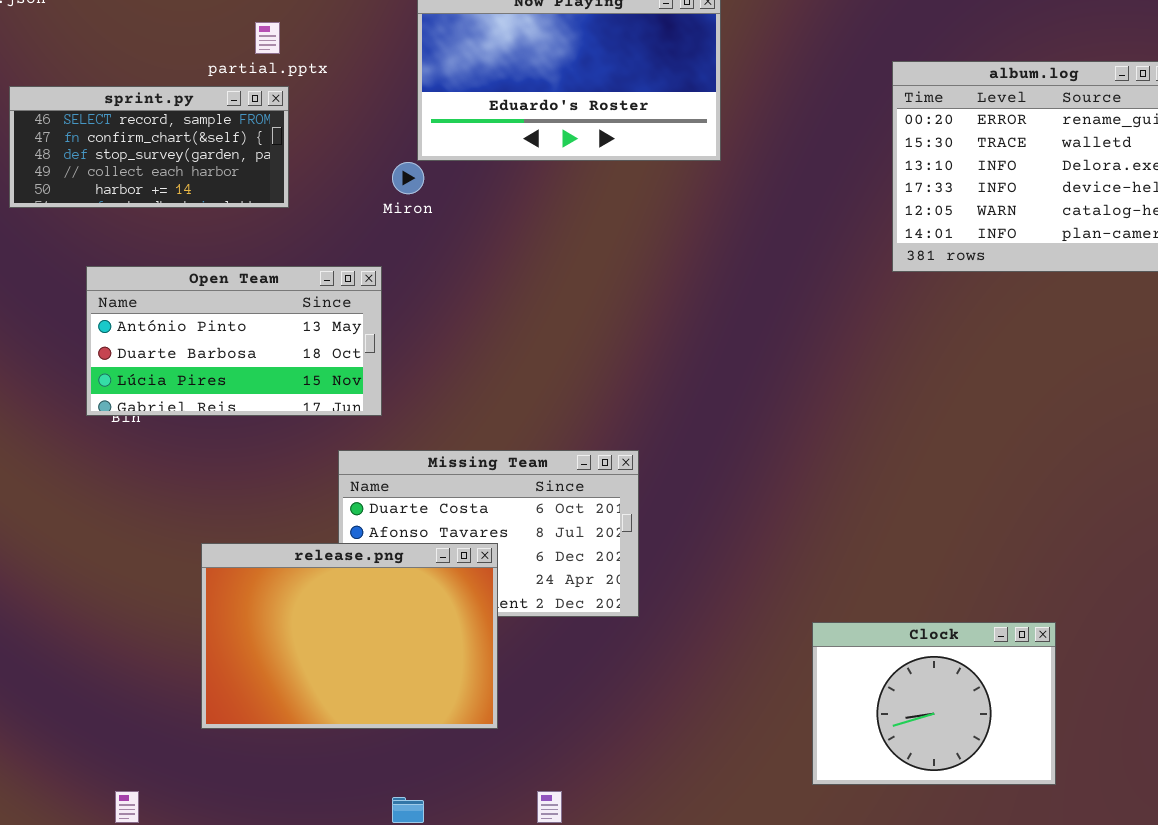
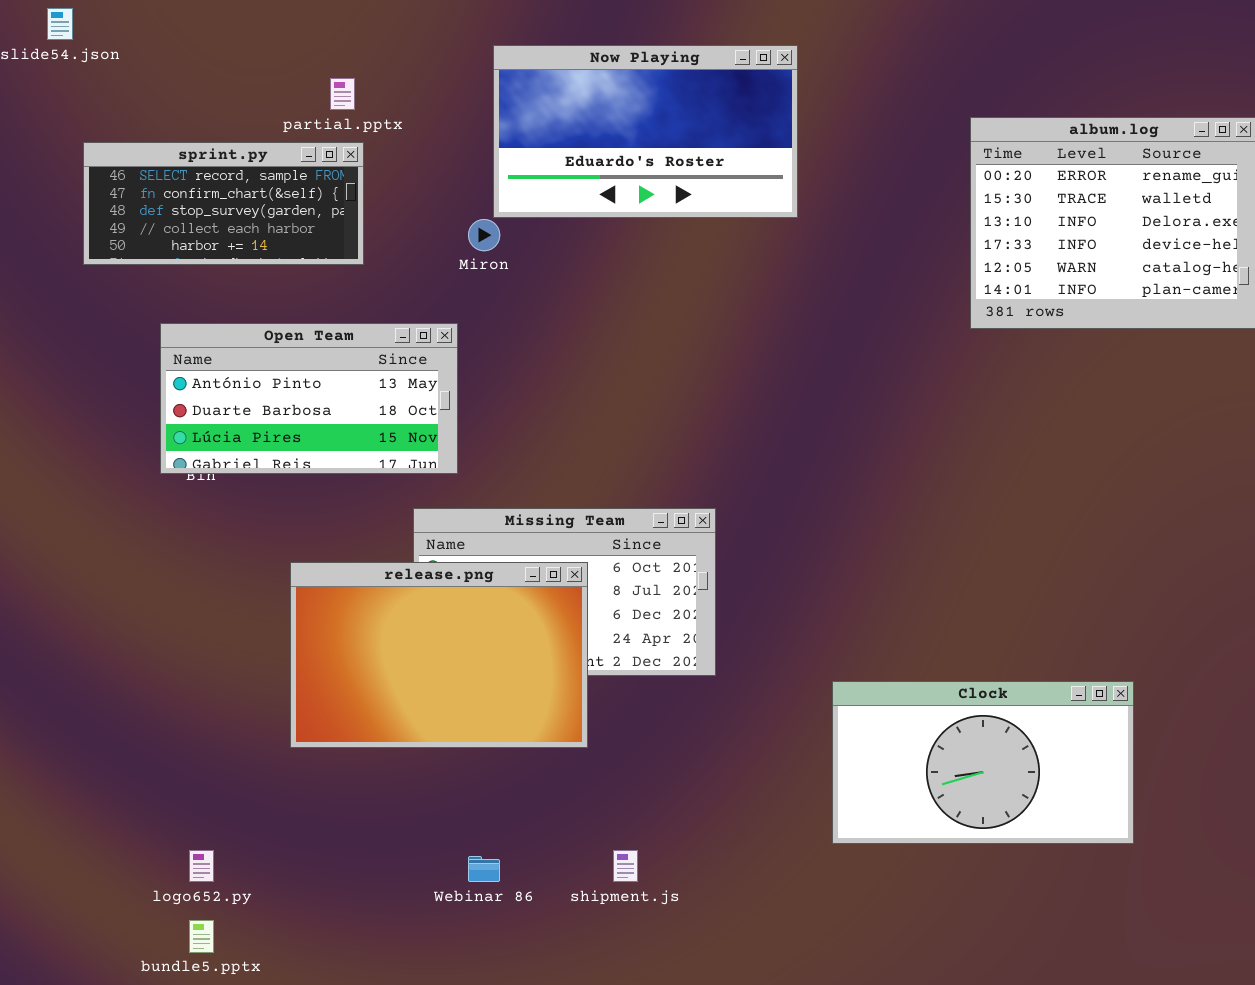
release.png: [201,543,498,729] -> [290,562,588,748], moved
Clock: [812,622,1056,785] -> [832,681,1134,844], resized

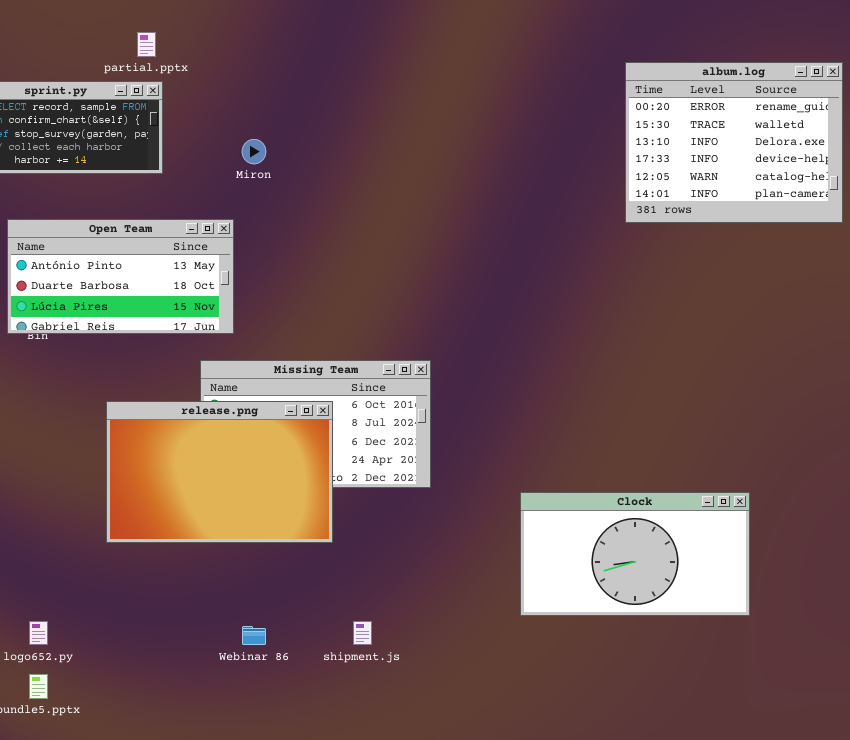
Now Playing: [493,45,798,218] -> none, closed

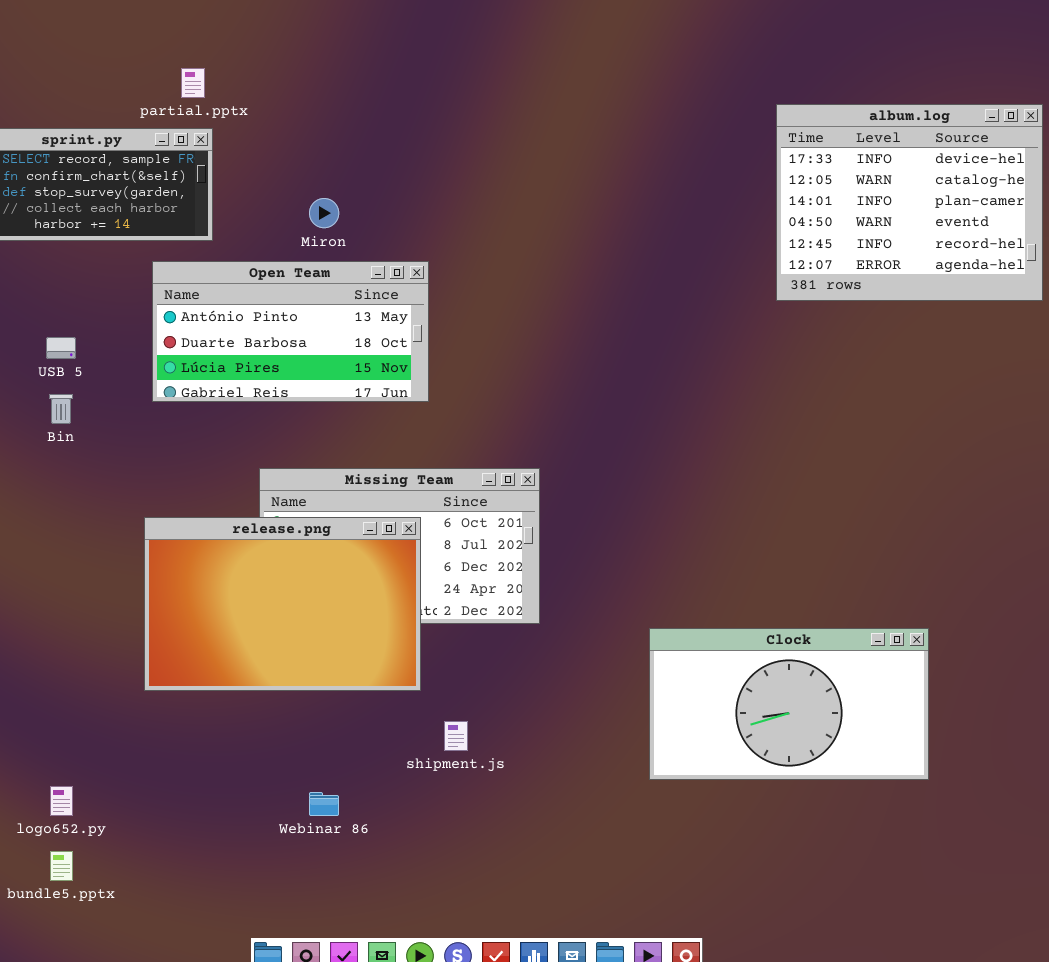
album.log: [625,62,843,223] -> [776,104,1043,301], scrolled down 3 rows
Open Team: [7,219,234,334] -> [152,261,429,402], moved
shipment.js: [353,621,372,645] -> [444,721,468,751], moved

